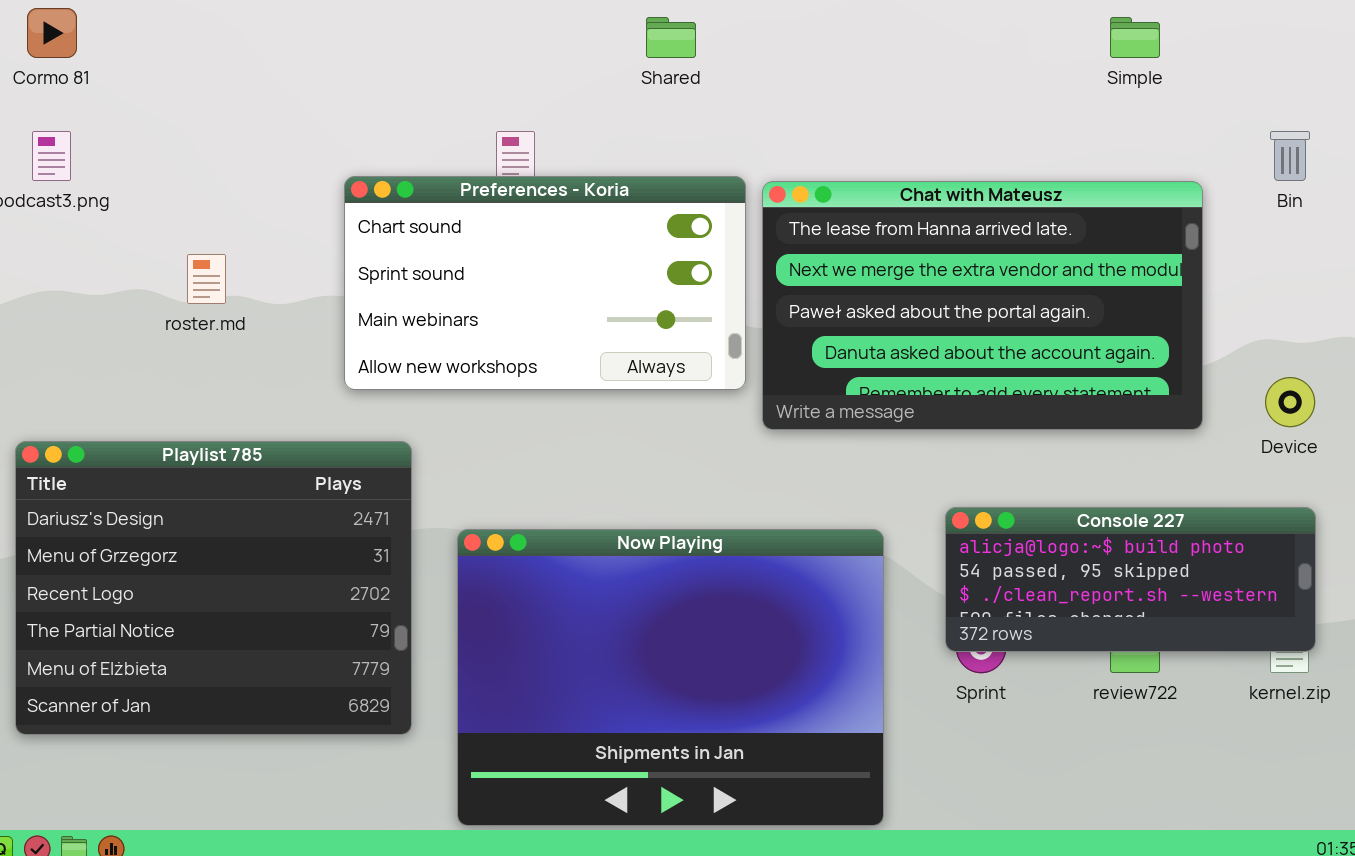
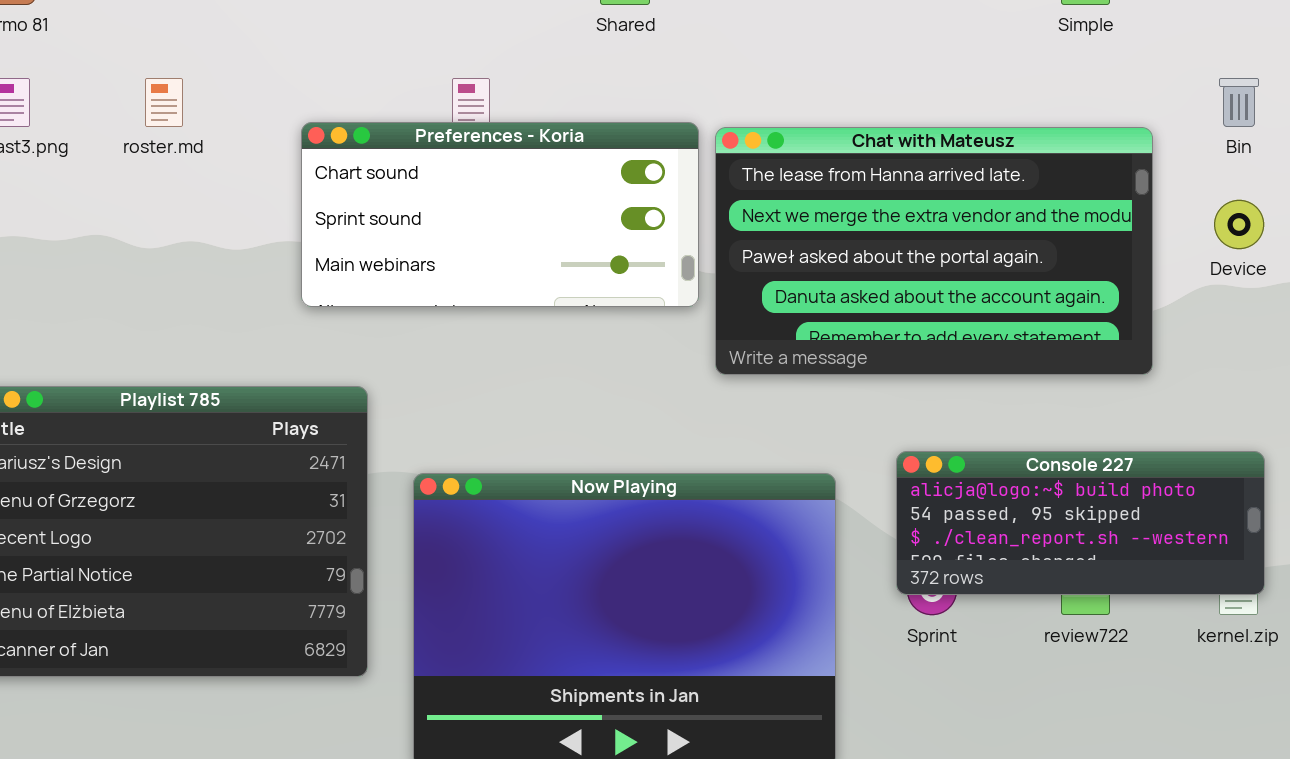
Preferences - Koria: [344,176,746,390] -> [301,122,699,307], resized
roster.md: [187,254,226,304] -> [145,78,183,127], moved
Device: [1265,377,1315,427] -> [1214,200,1264,249], moved

